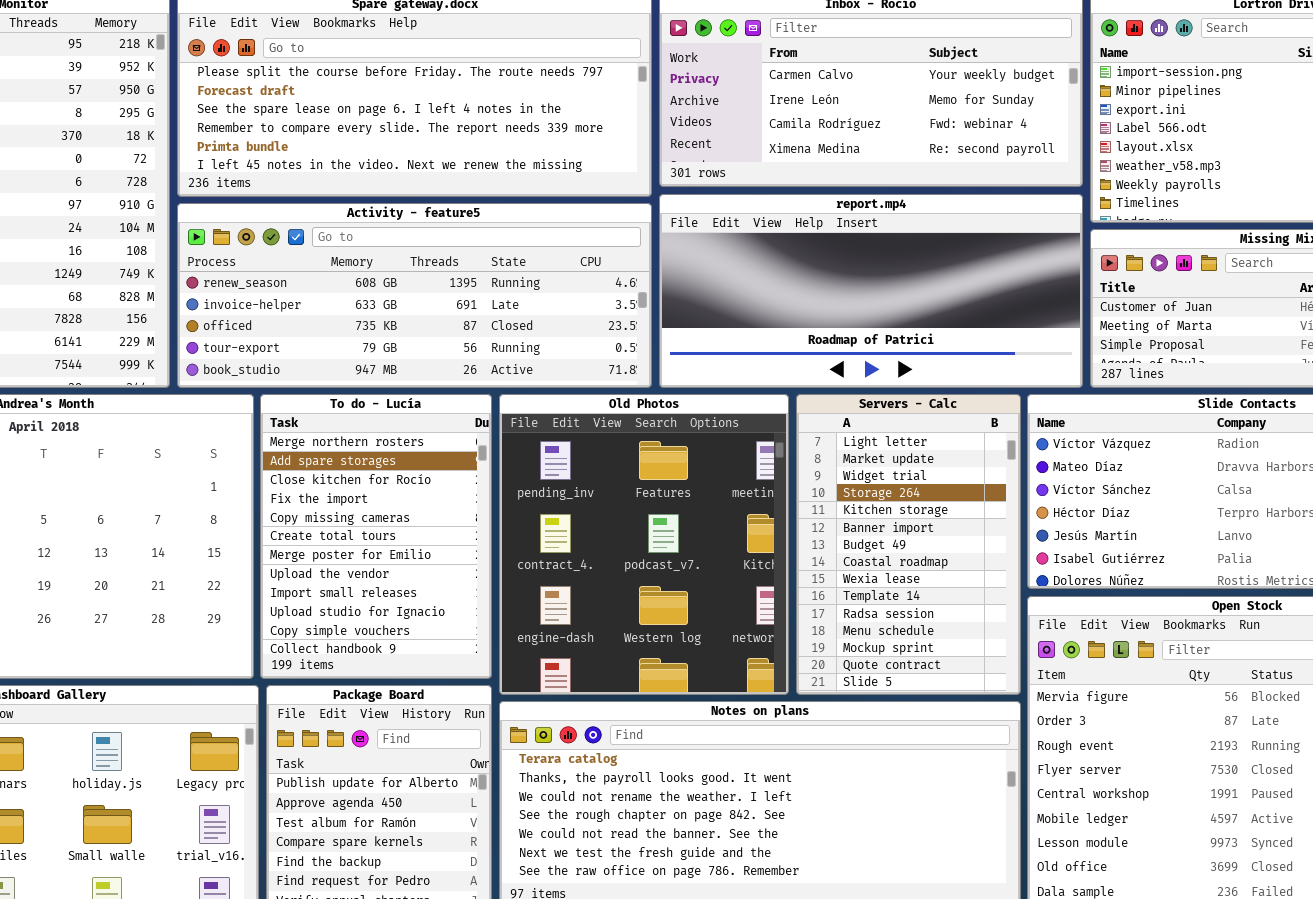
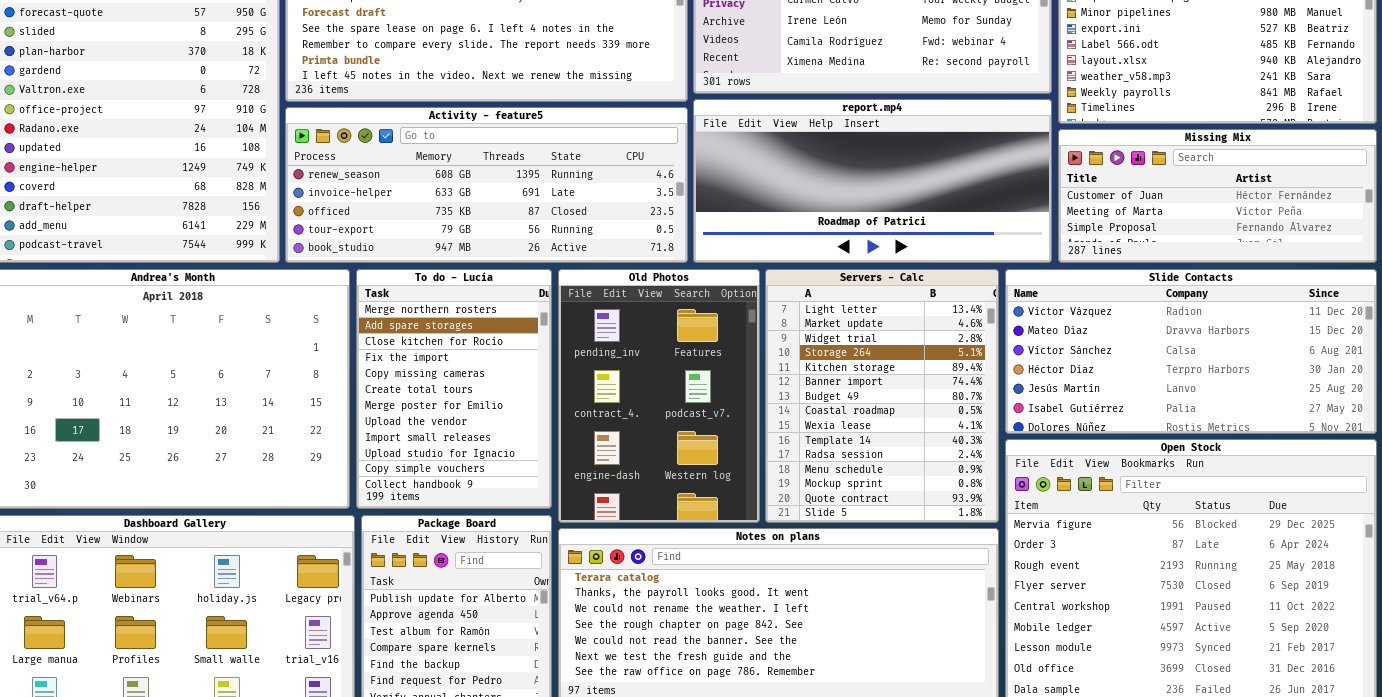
Old Photos: [499,394,789,695] -> [558,269,760,523], resized
Servers - Calc: [796,394,1021,695] -> [765,269,999,523], resized

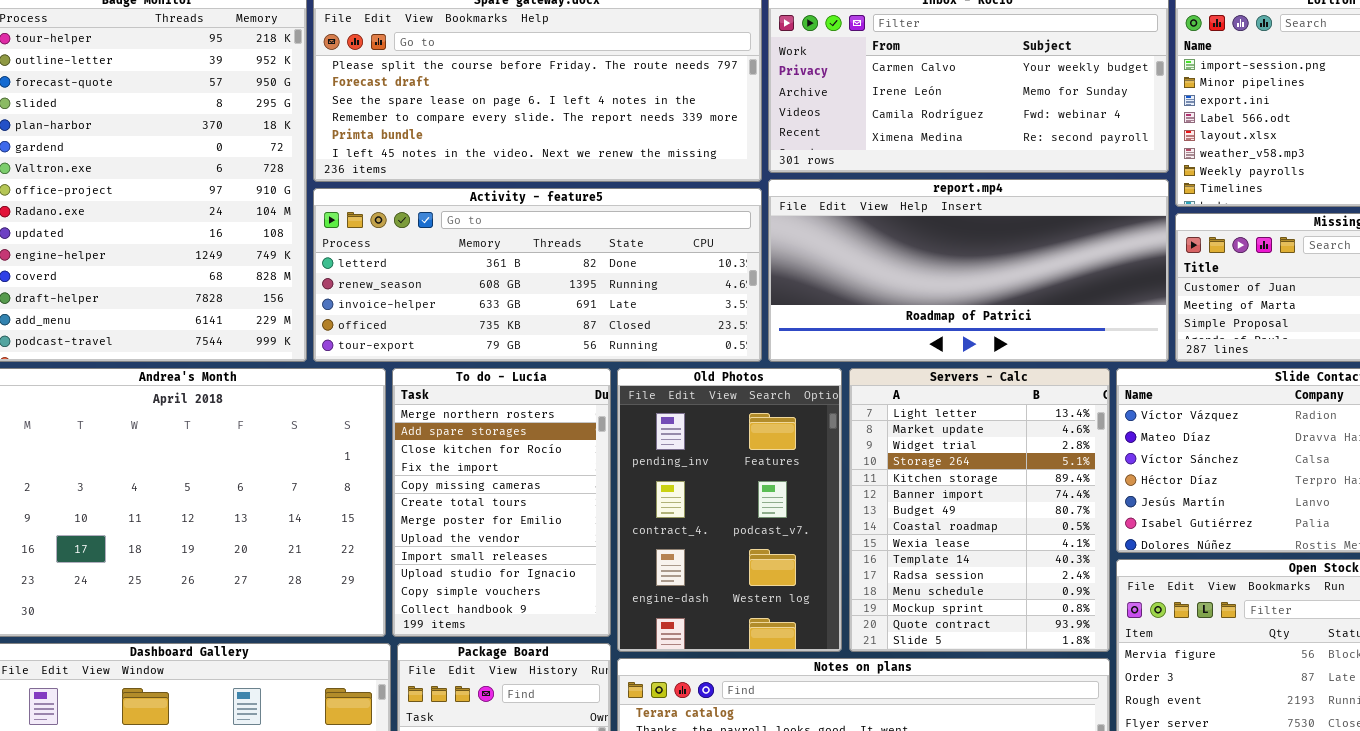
Activity - feature5: [285,107,688,263] -> [313,188,762,362], scrolled up 1 row

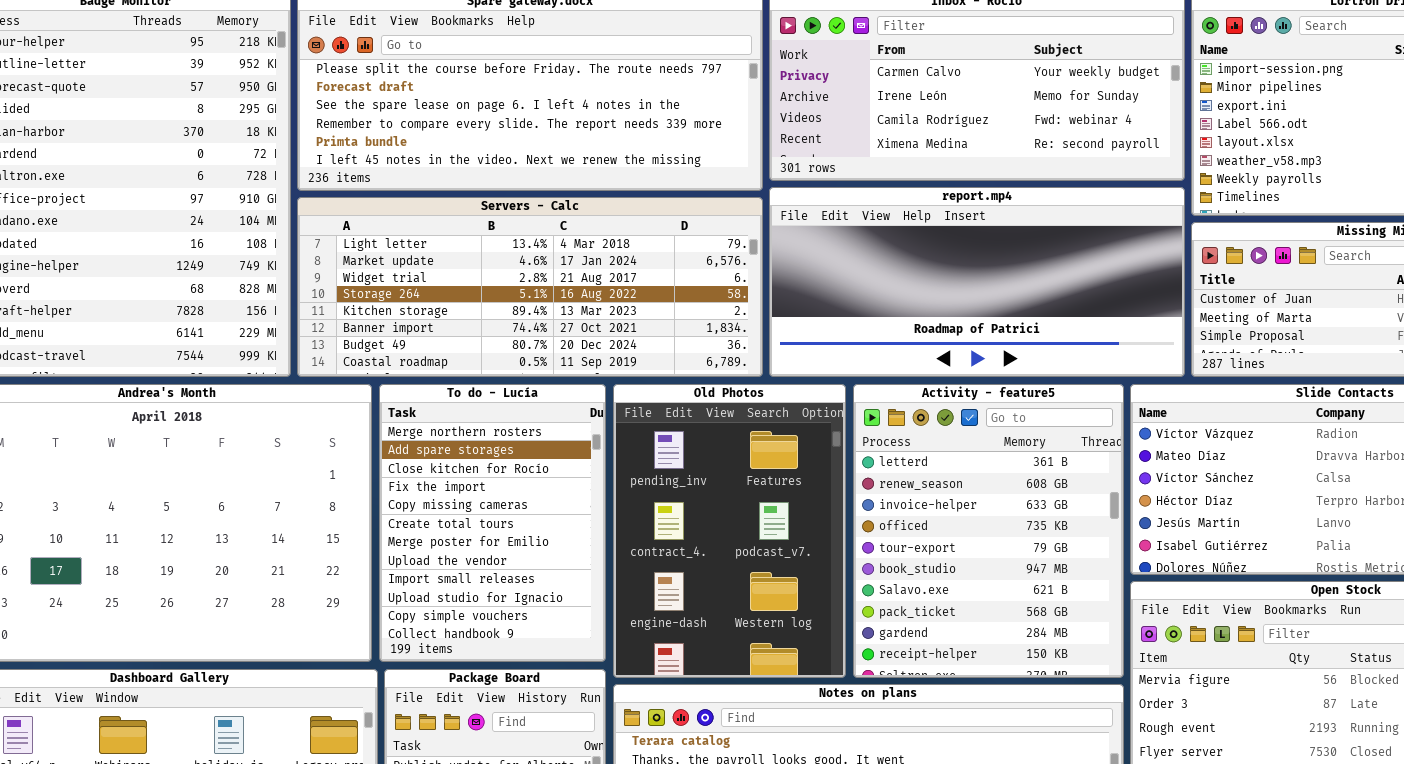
Activity - feature5: [313,188,762,362] -> [853,384,1124,678], moved, resized
Servers - Calc: [849,368,1110,652] -> [297,197,763,377], moved, resized

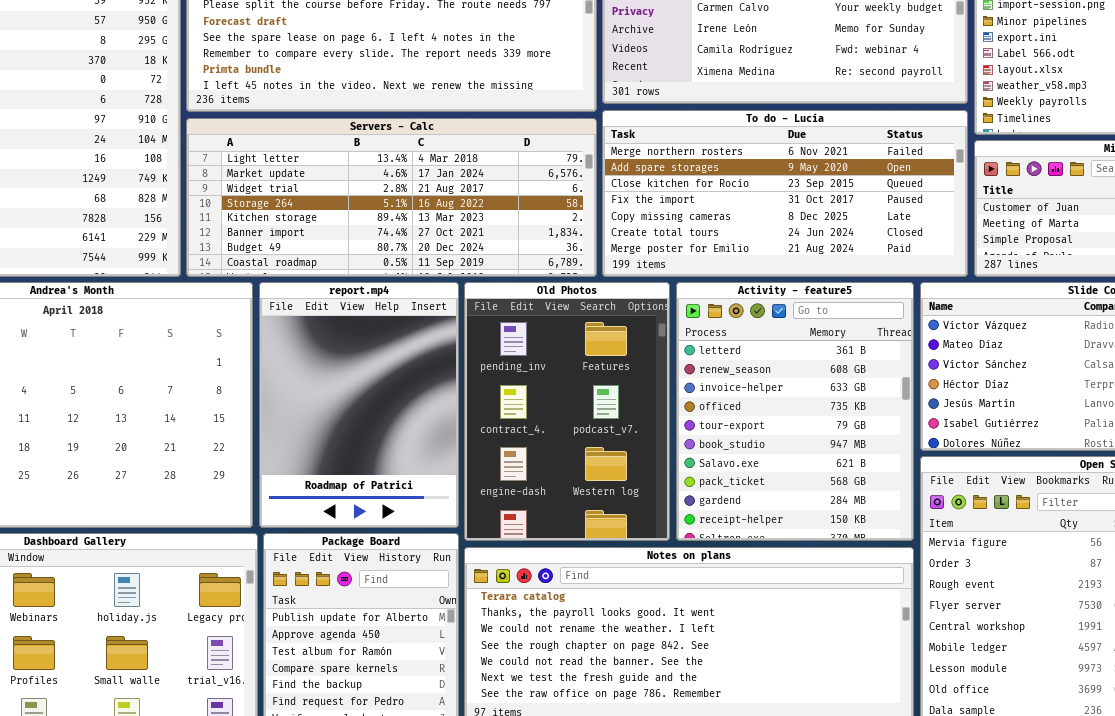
report.mp4: [769,187,1185,377] -> [259,282,459,528], moved, resized
To do - Lucía: [379,384,606,662] -> [602,110,968,277], moved, resized

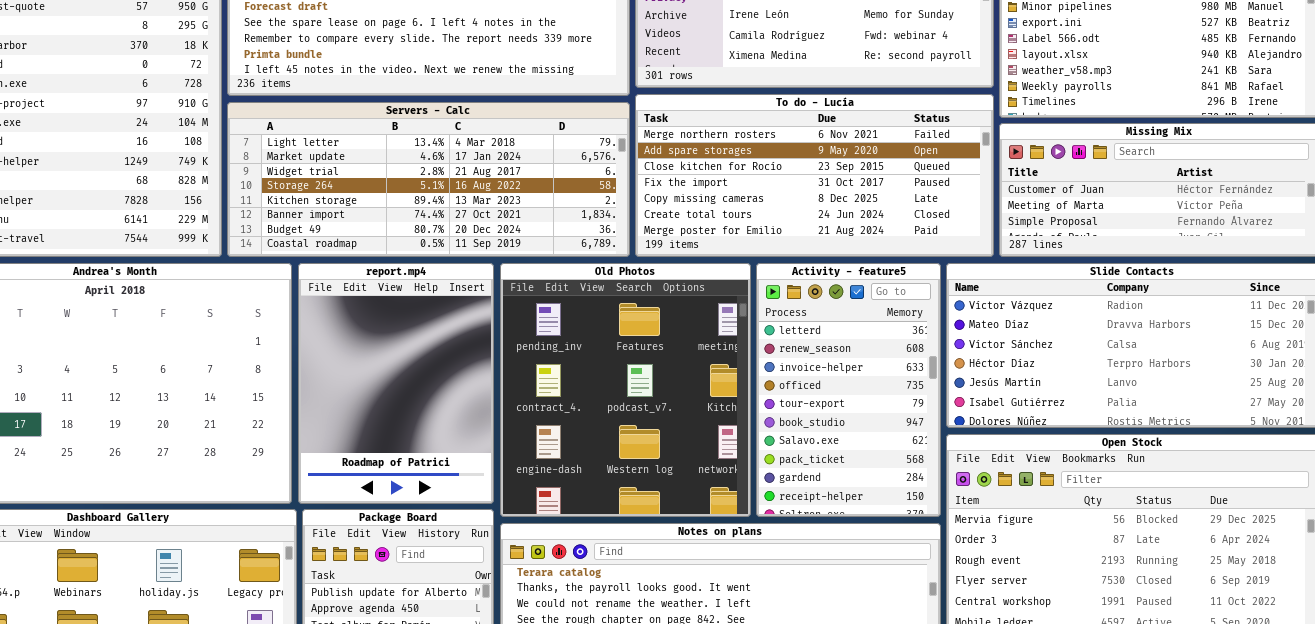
Old Photos: [464,282,670,541] -> [500,263,751,517], resized
Activity - feature5: [676,282,914,541] -> [756,263,941,517], resized

